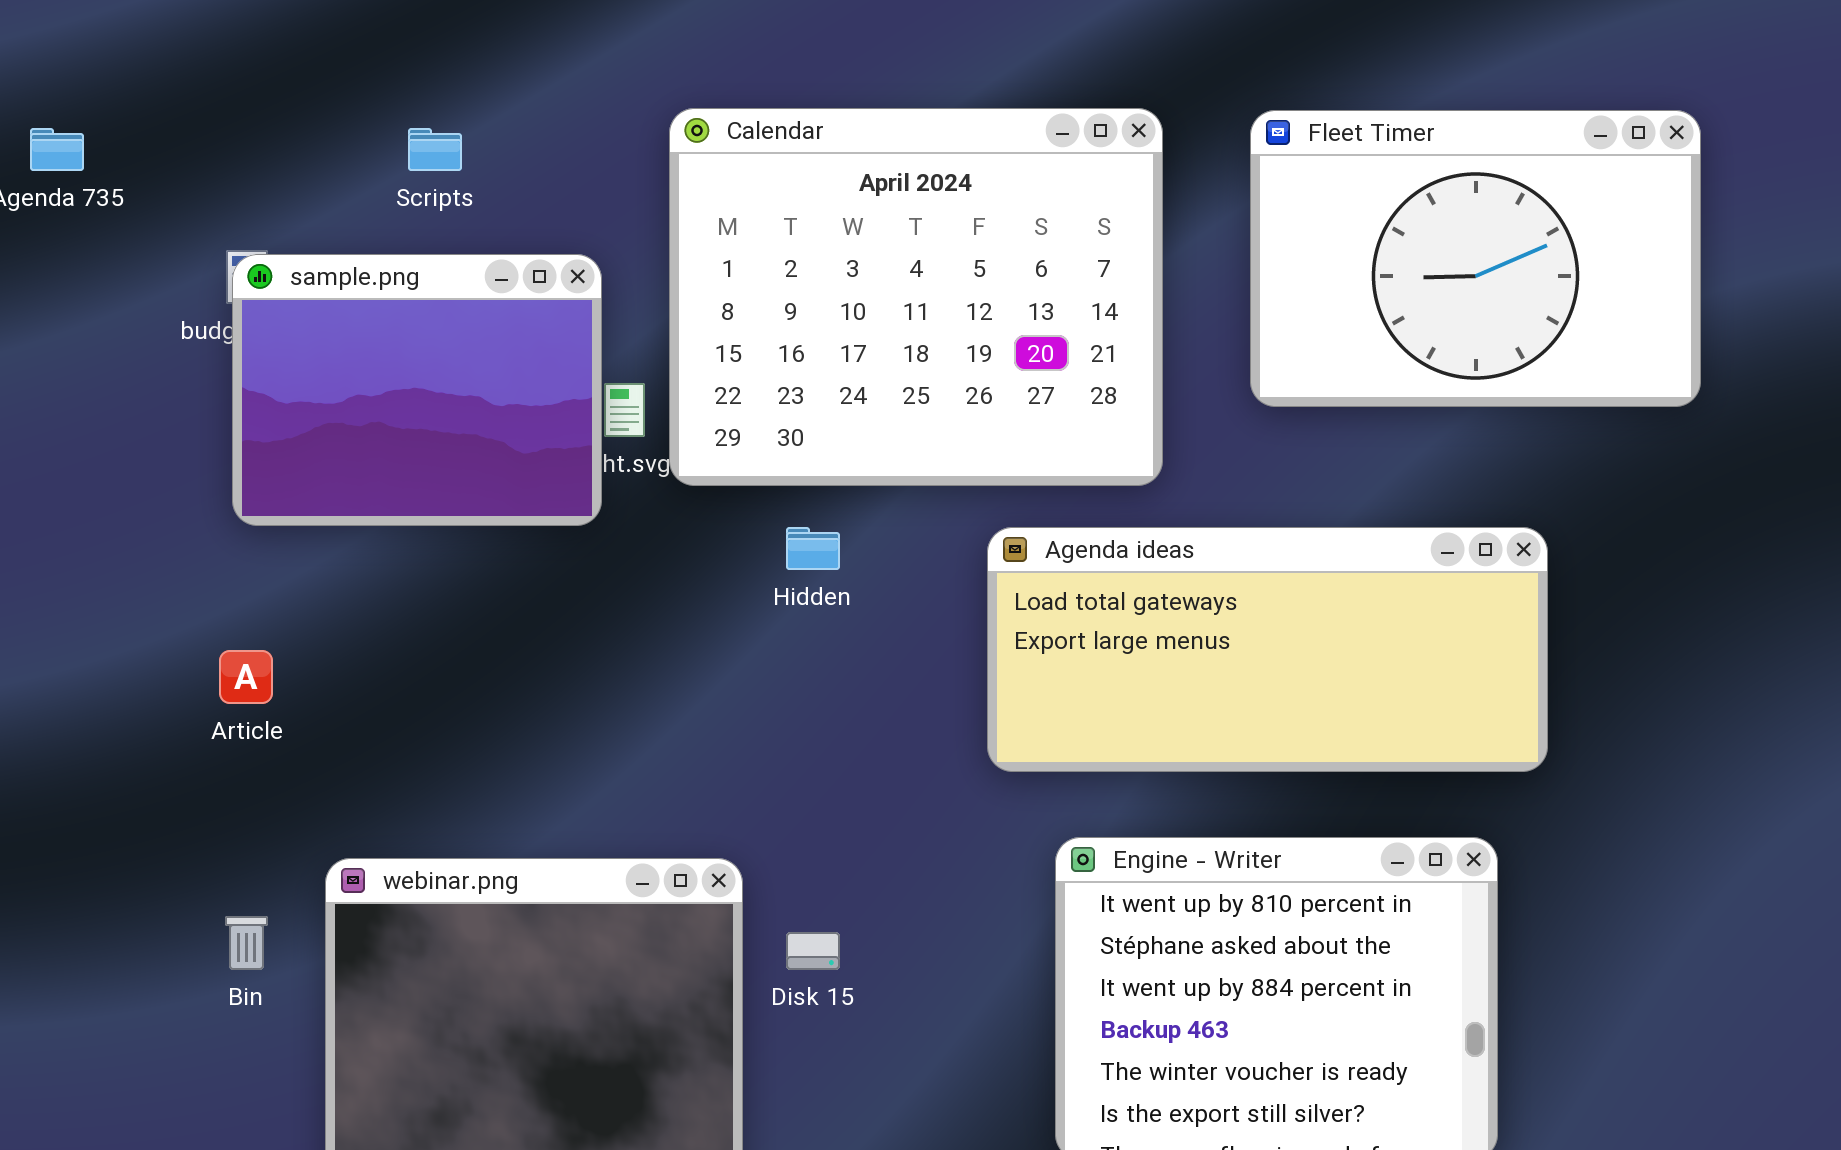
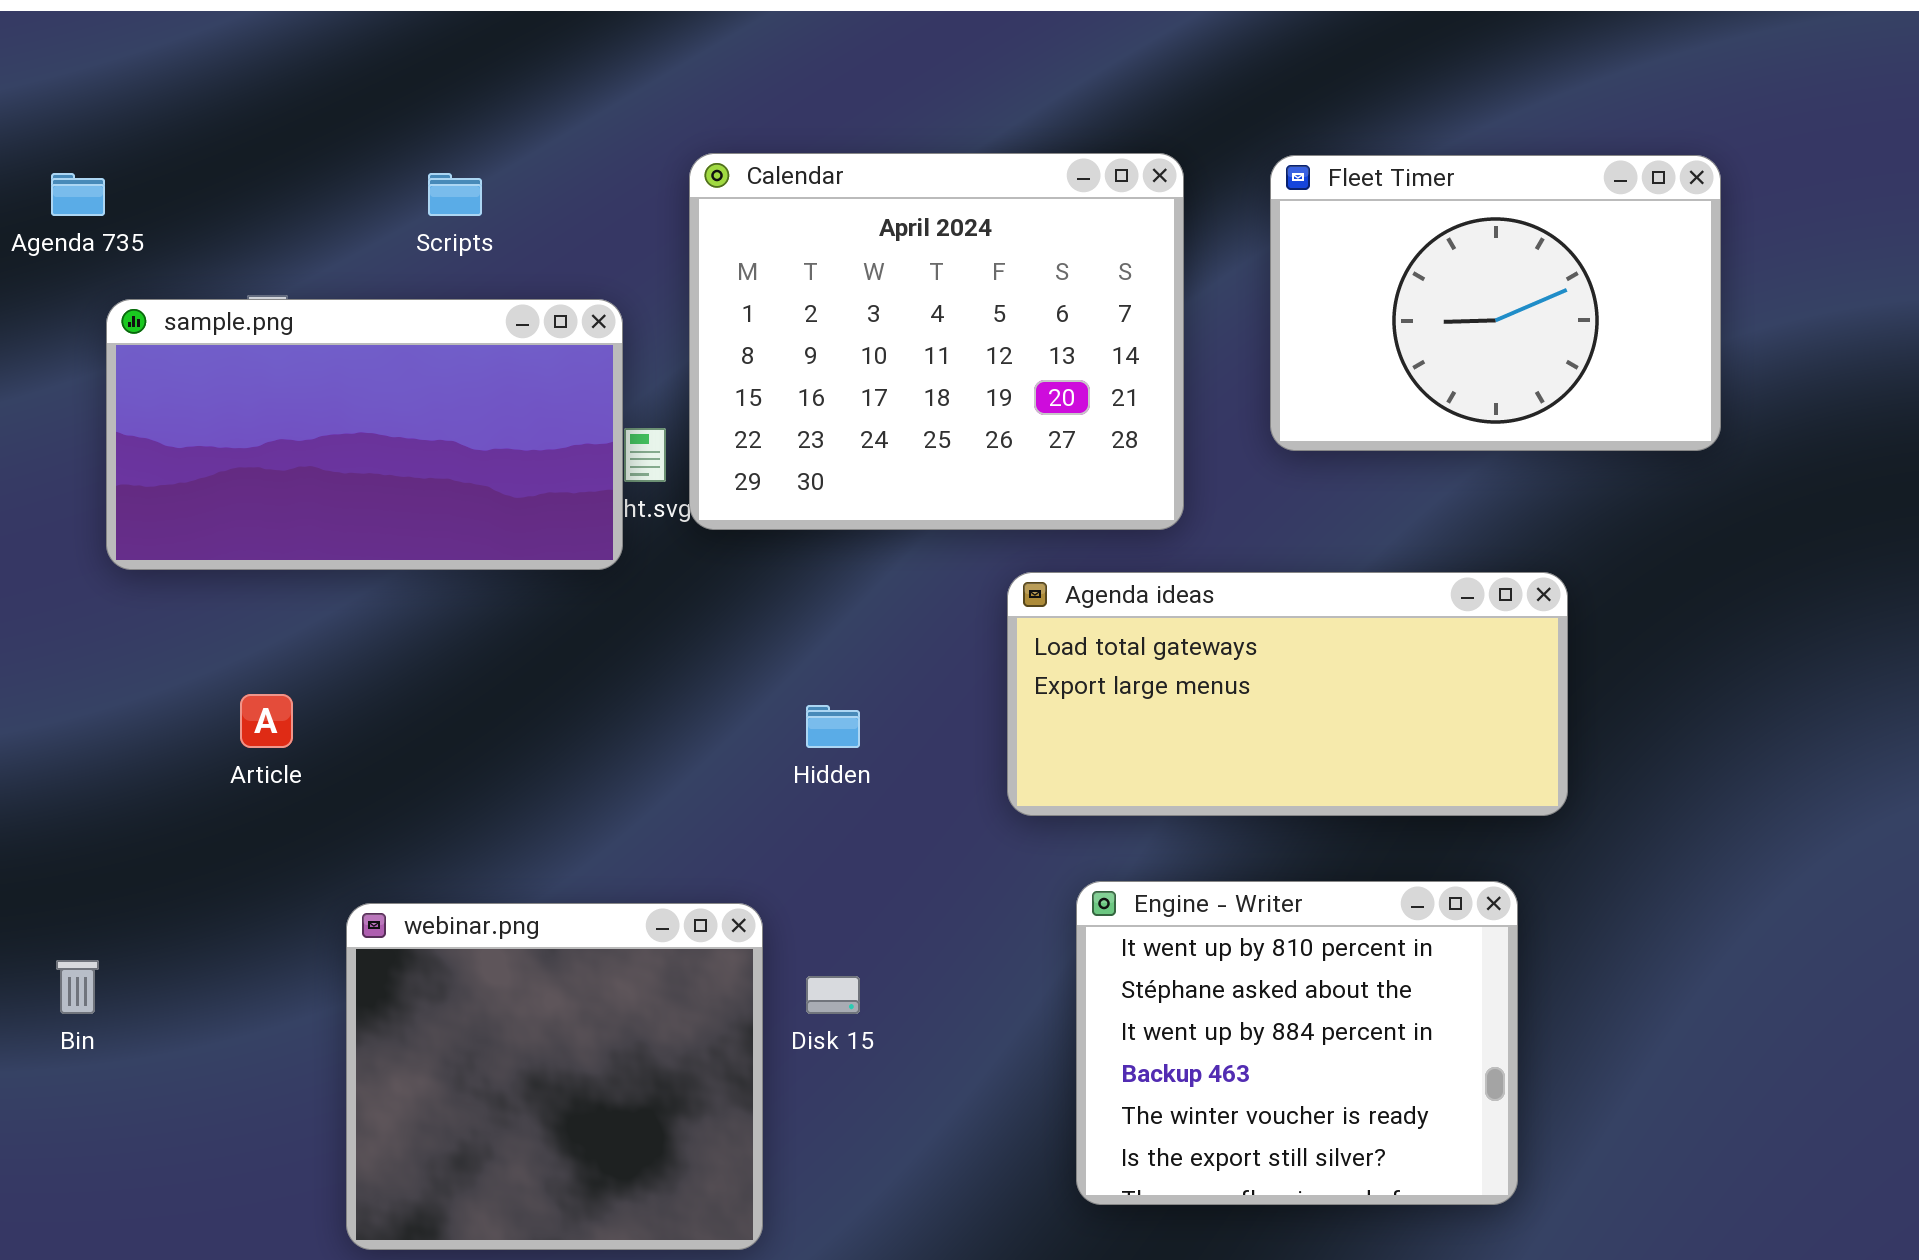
sample.png: [232,254,602,526] -> [106,299,623,570], resized
Hidden: [786,527,840,570] -> [806,705,860,748], moved
Bin: [225,916,268,970] -> [56,960,99,1014], moved

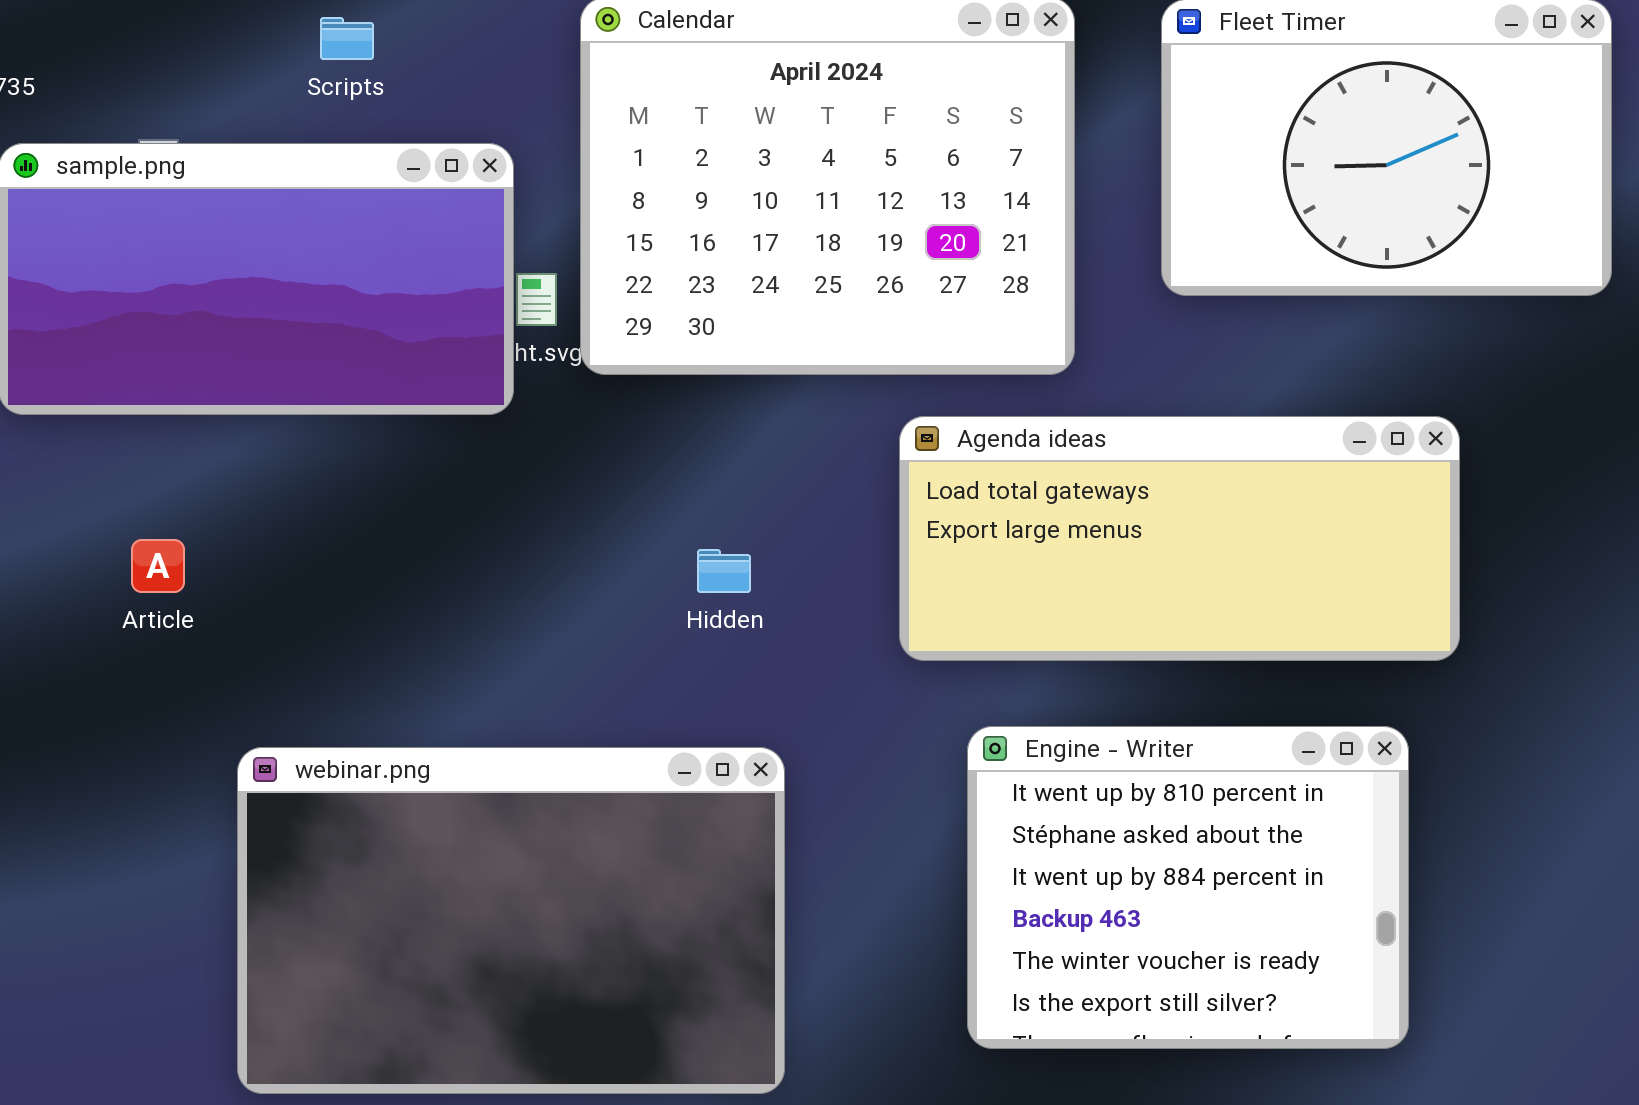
webinar.png: [346,903,763,1250] -> [237,747,785,1094], resized

